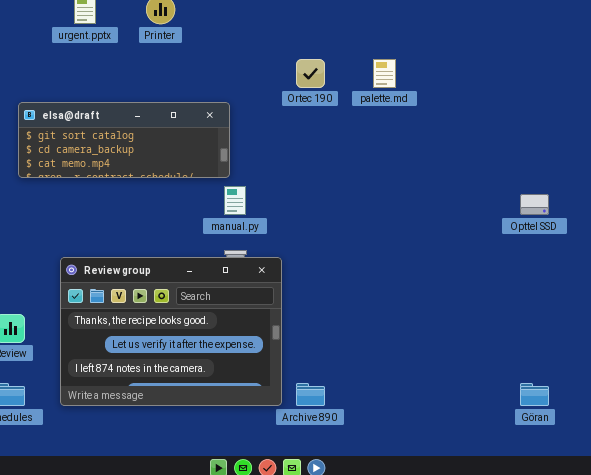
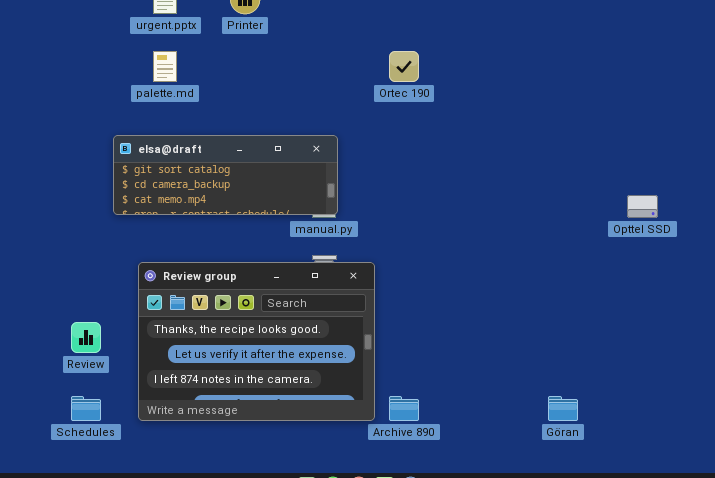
palette.md: [373,59,396,88] -> [153,51,177,82], moved
elsa@draft: [18,102,230,178] -> [113,135,338,215], moved
Göran: [520,383,549,406] -> [548,396,578,421], moved

